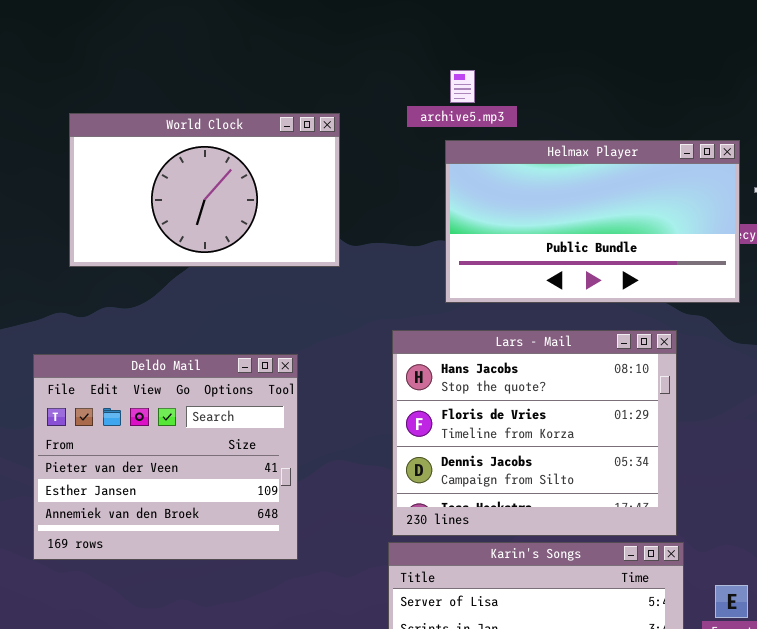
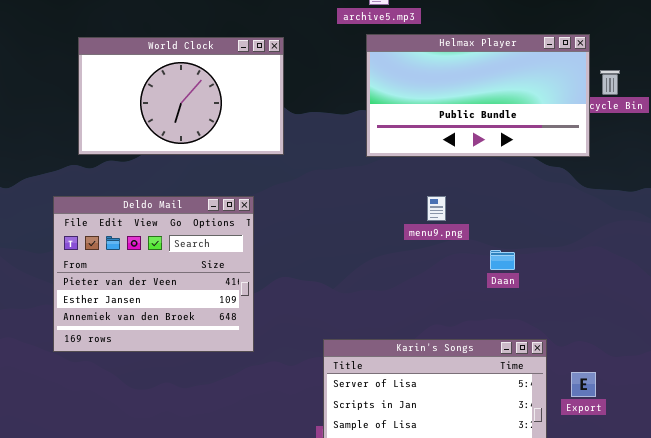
World Clock: [69,113,340,267] -> [78,37,284,155], moved
Lars - Mail: [392,330,677,536] -> none, closed

